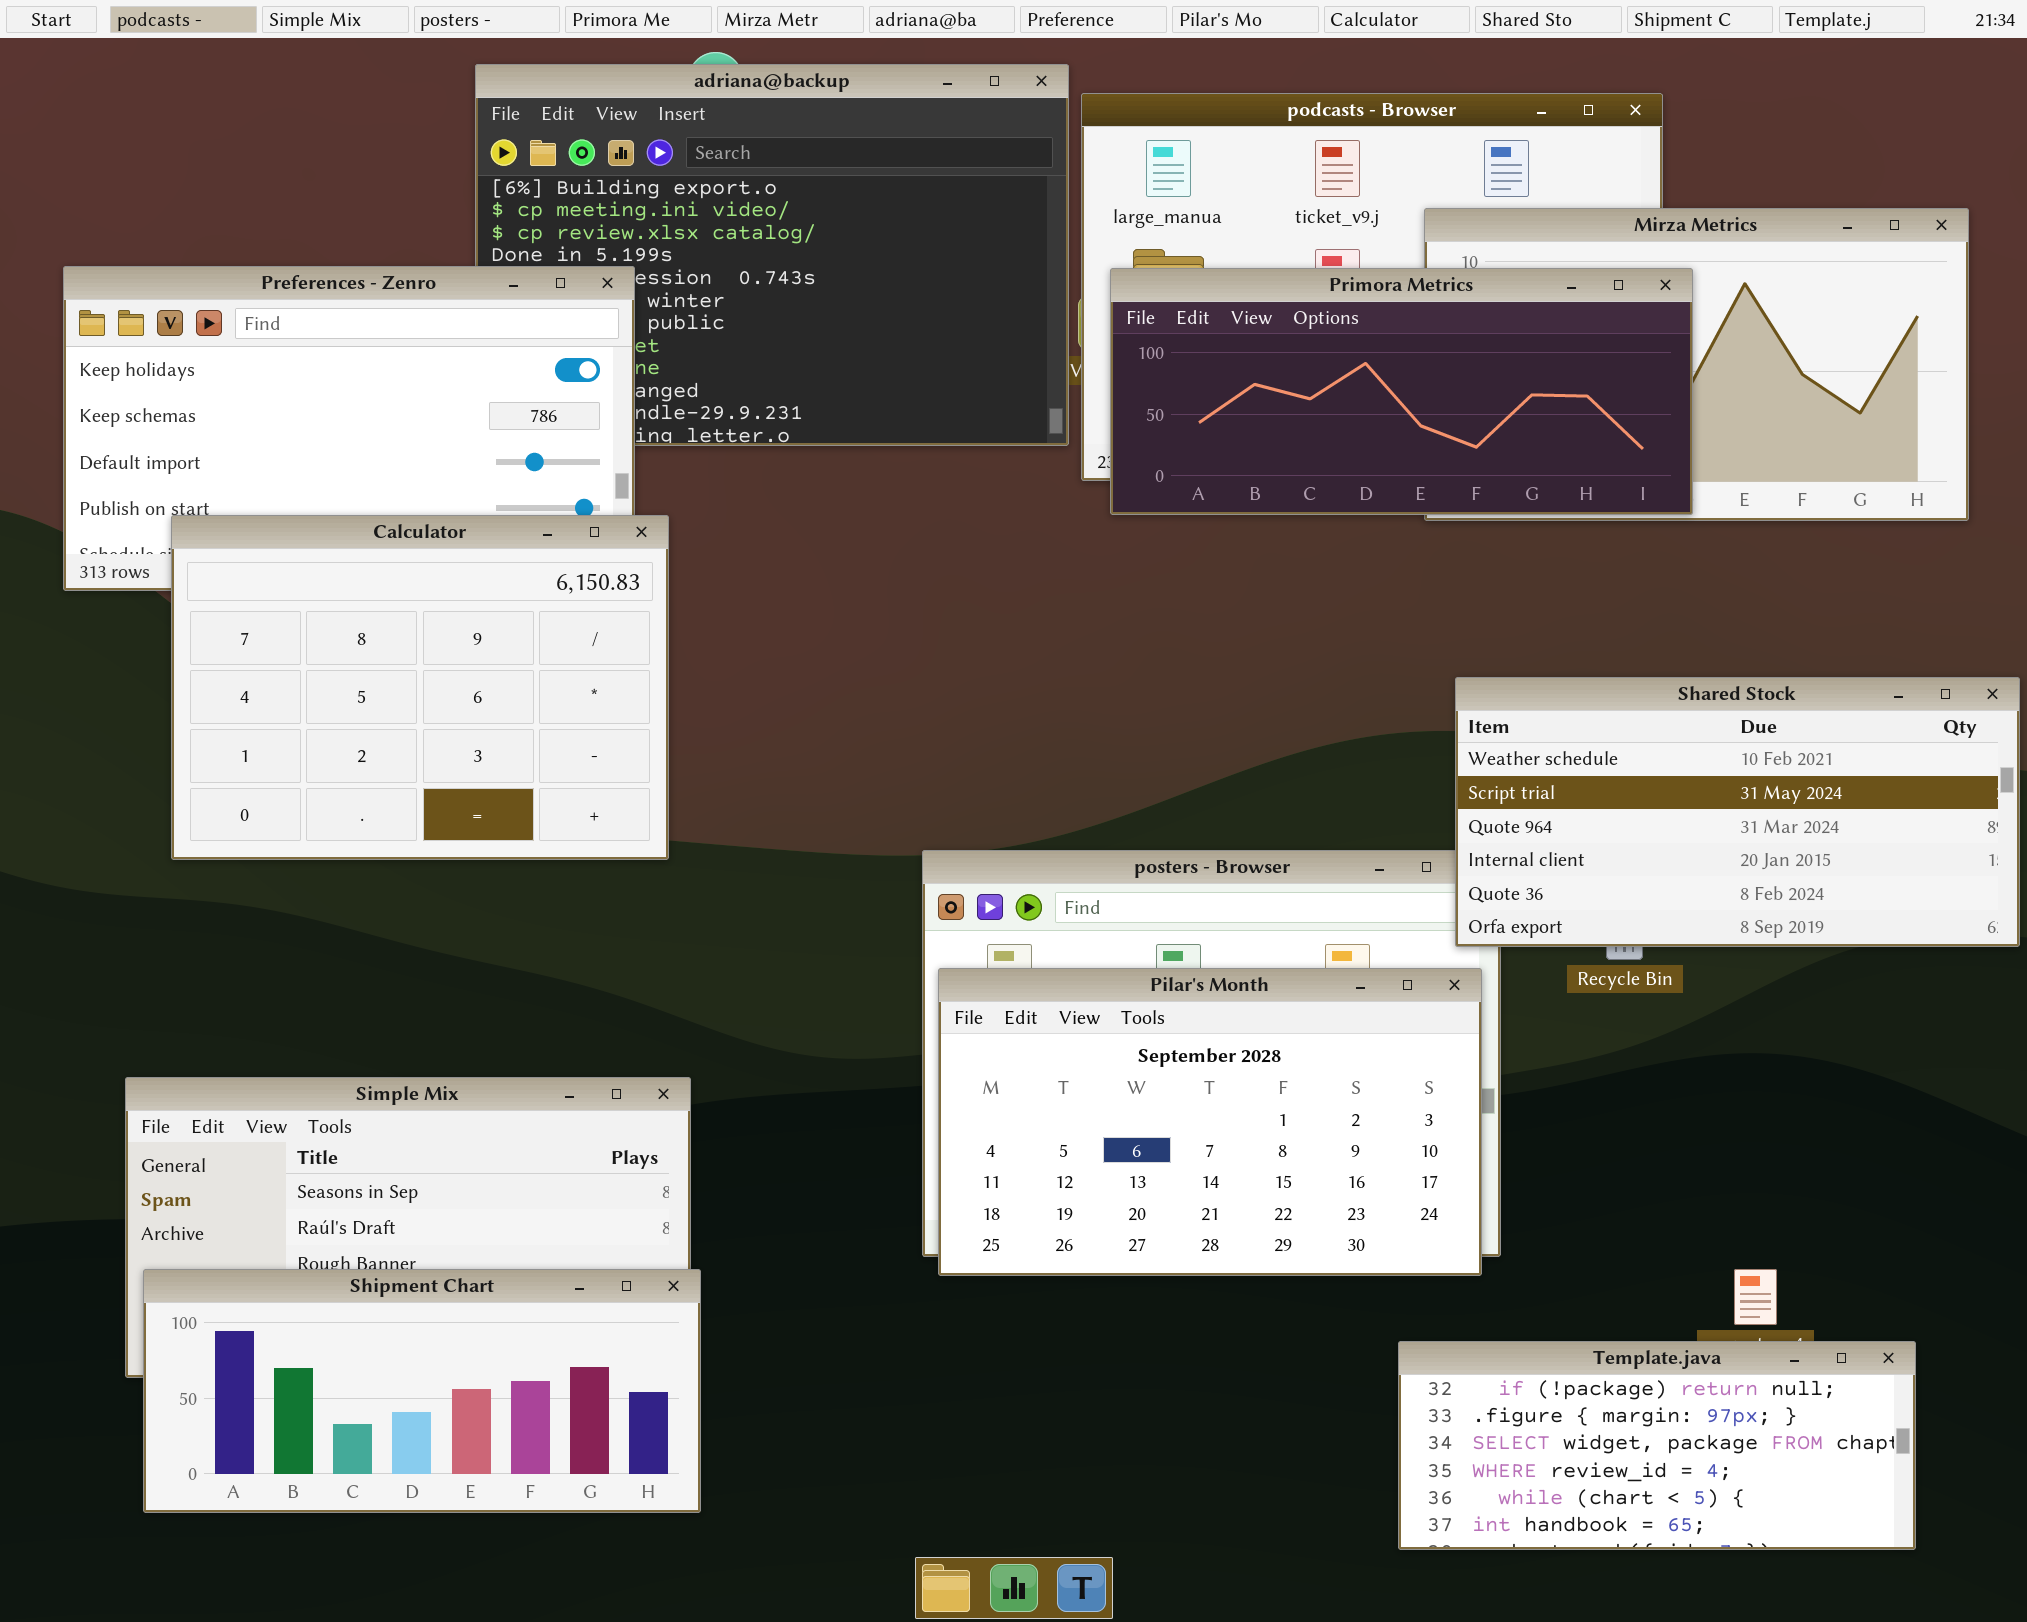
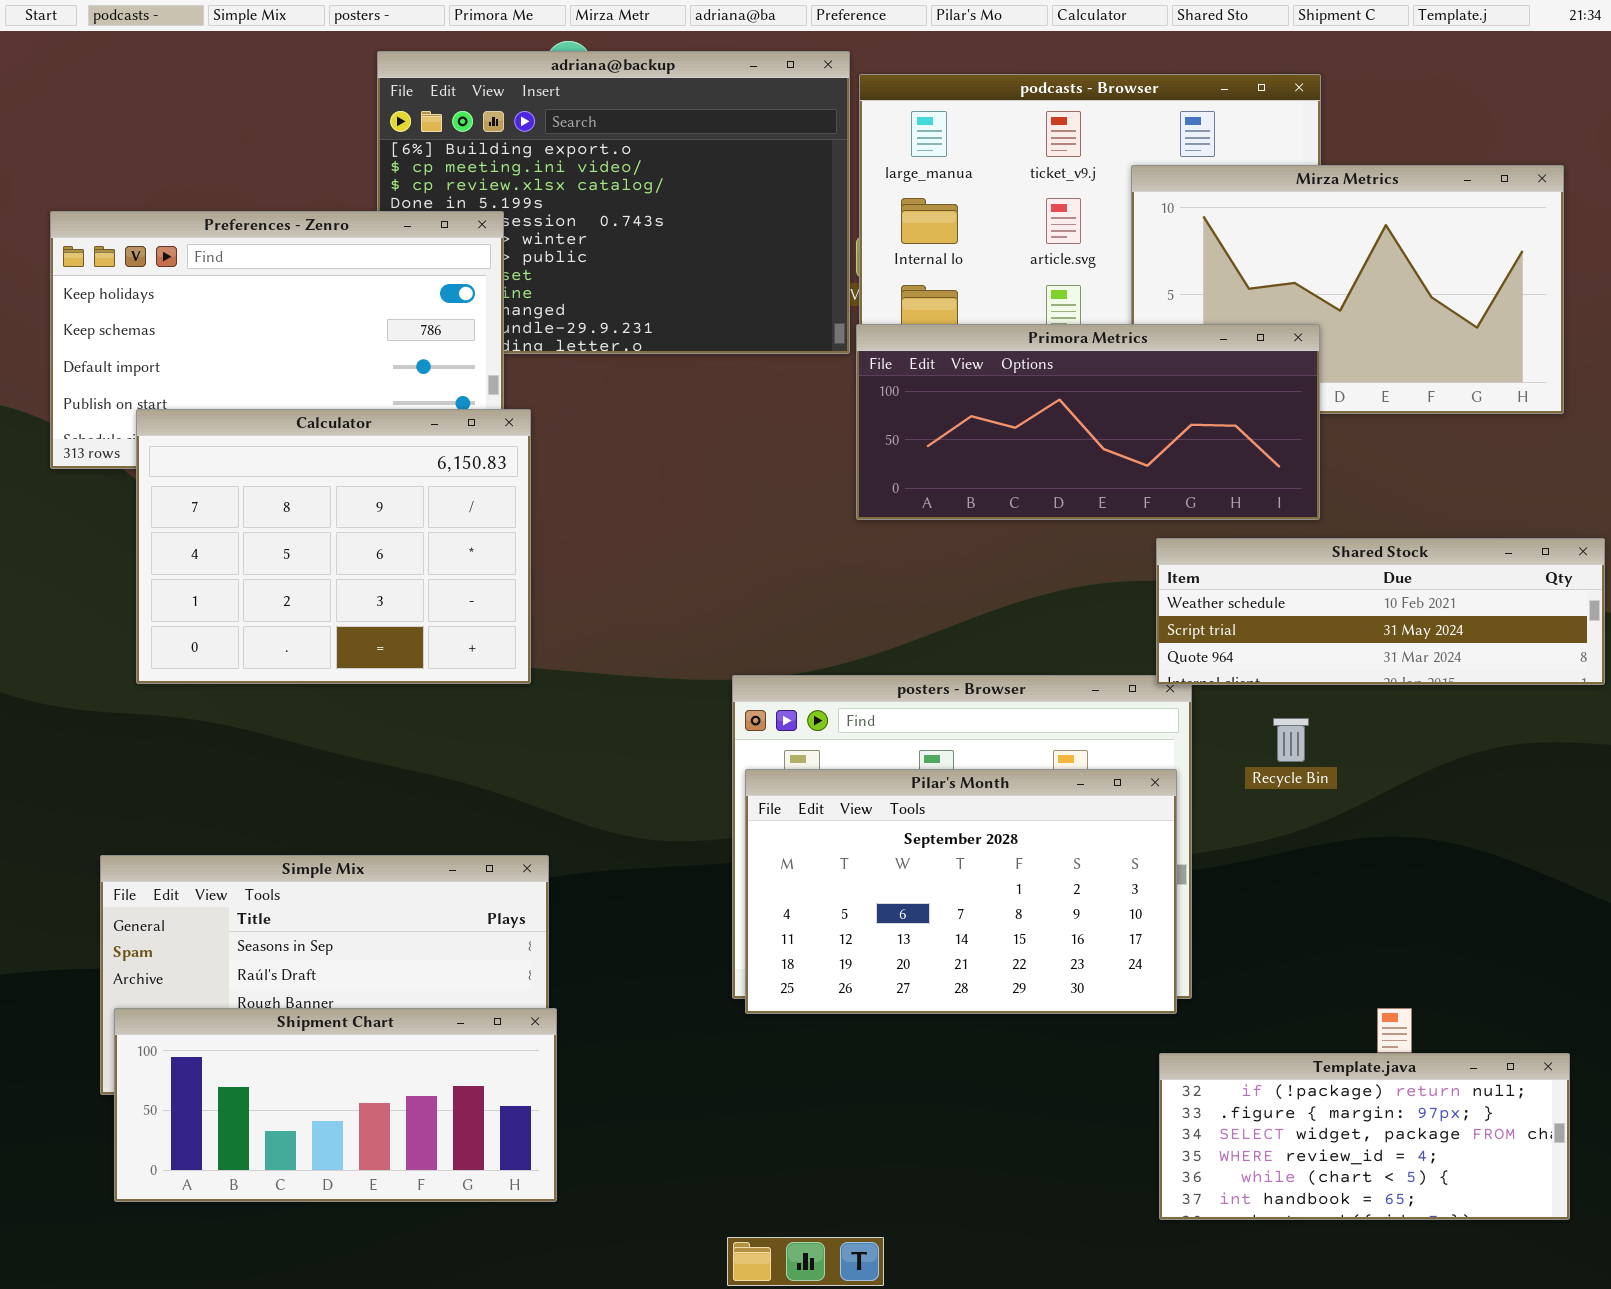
Primora Metrics: [1110,268,1693,515] -> [856,324,1320,520], moved
Shared Stock: [1455,677,2020,947] -> [1156,538,1605,685], resized
Template.java: [1398,1341,1916,1550] -> [1159,1053,1570,1220], moved

